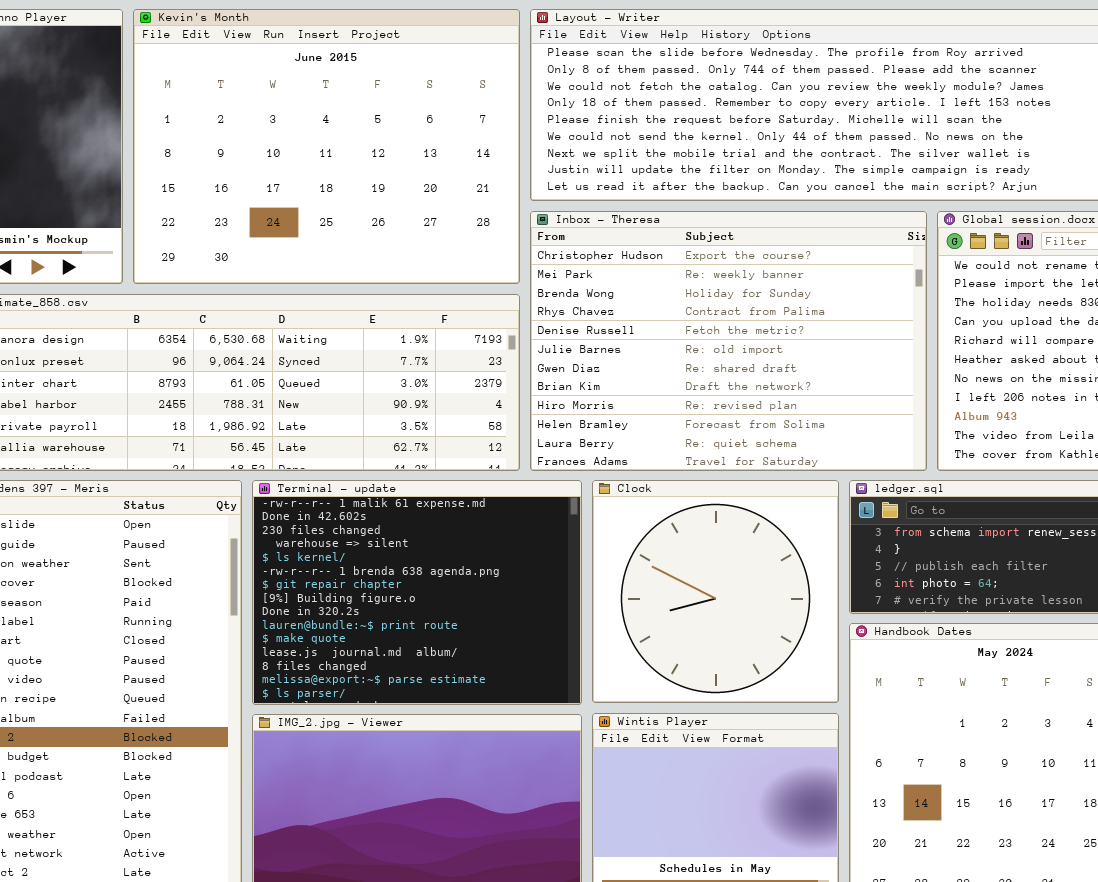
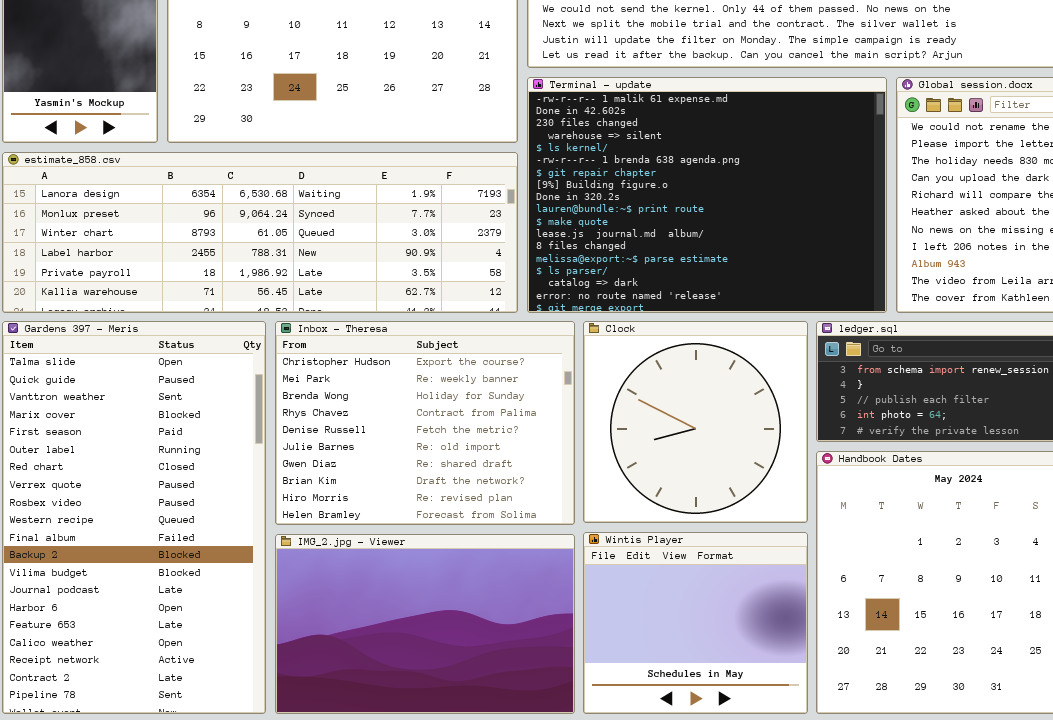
Inbox - Theresa: [530,211,927,471] -> [275,321,575,525], moved, resized
Terminal - update: [252,480,582,705] -> [527,77,887,313], moved, resized

